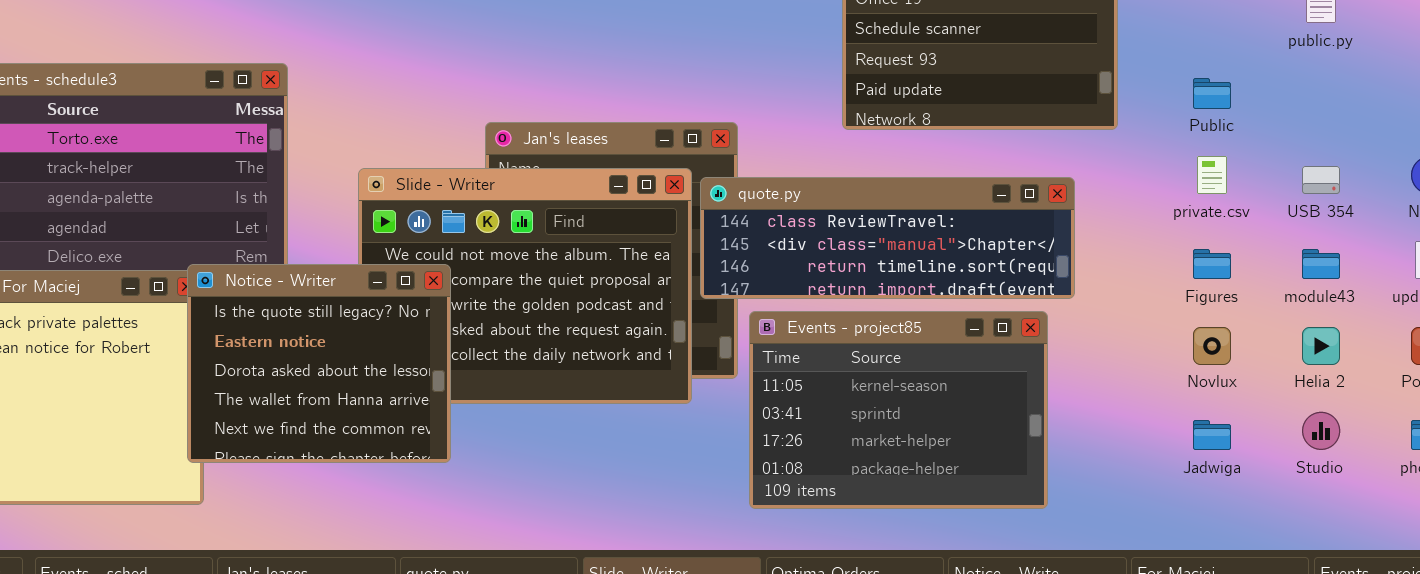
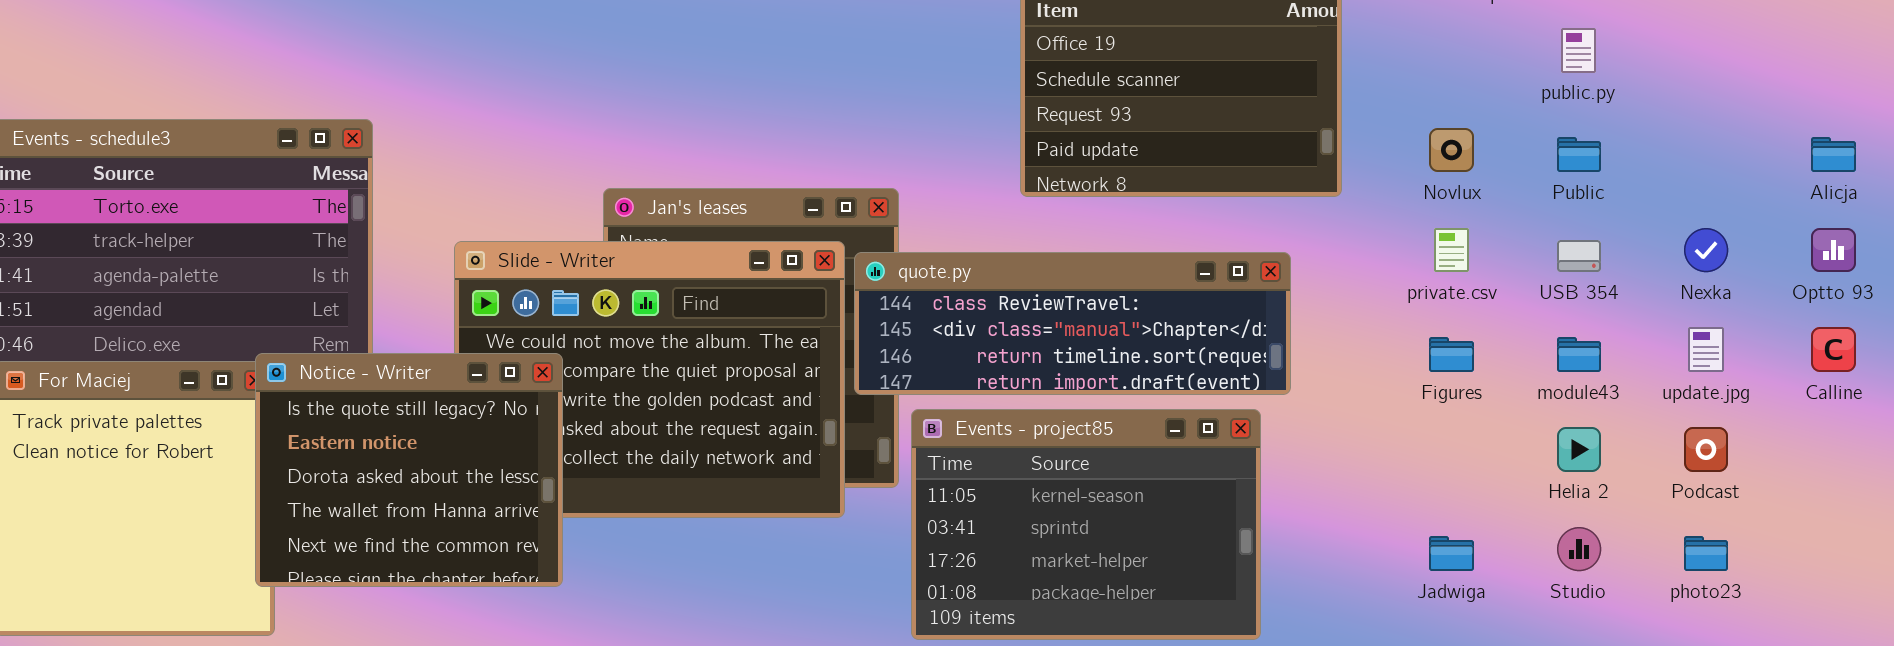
Public: [1193,78,1231,109] -> [1557,137,1601,172], moved
Novlux: [1193,327,1231,365] -> [1429,128,1474,172], moved

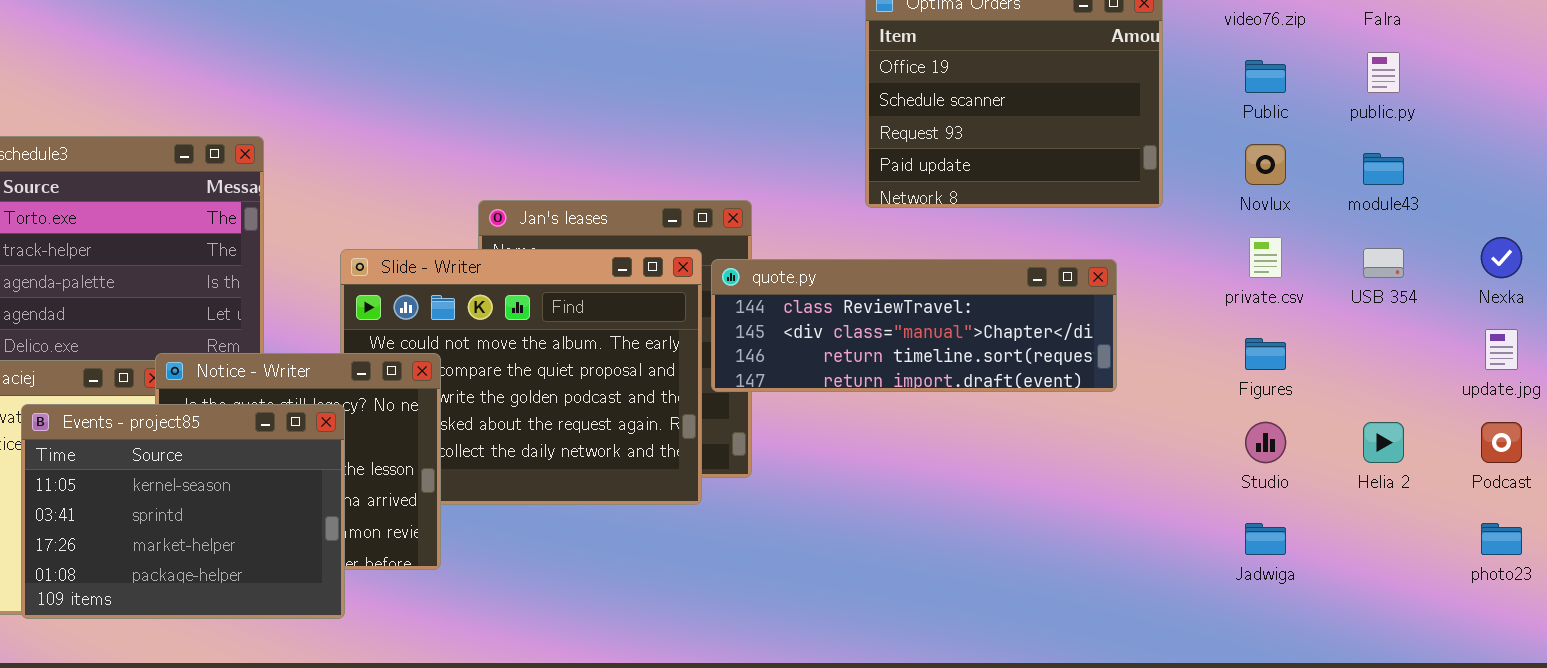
Public: [1557,137,1601,172] -> [1245,60,1286,93], moved
module43: [1557,337,1601,372] -> [1363,153,1404,185], moved
Events - project85: [911,409,1261,640] -> [21,404,345,619], moved
Studio: [1557,527,1601,571] -> [1245,422,1286,463], moved

